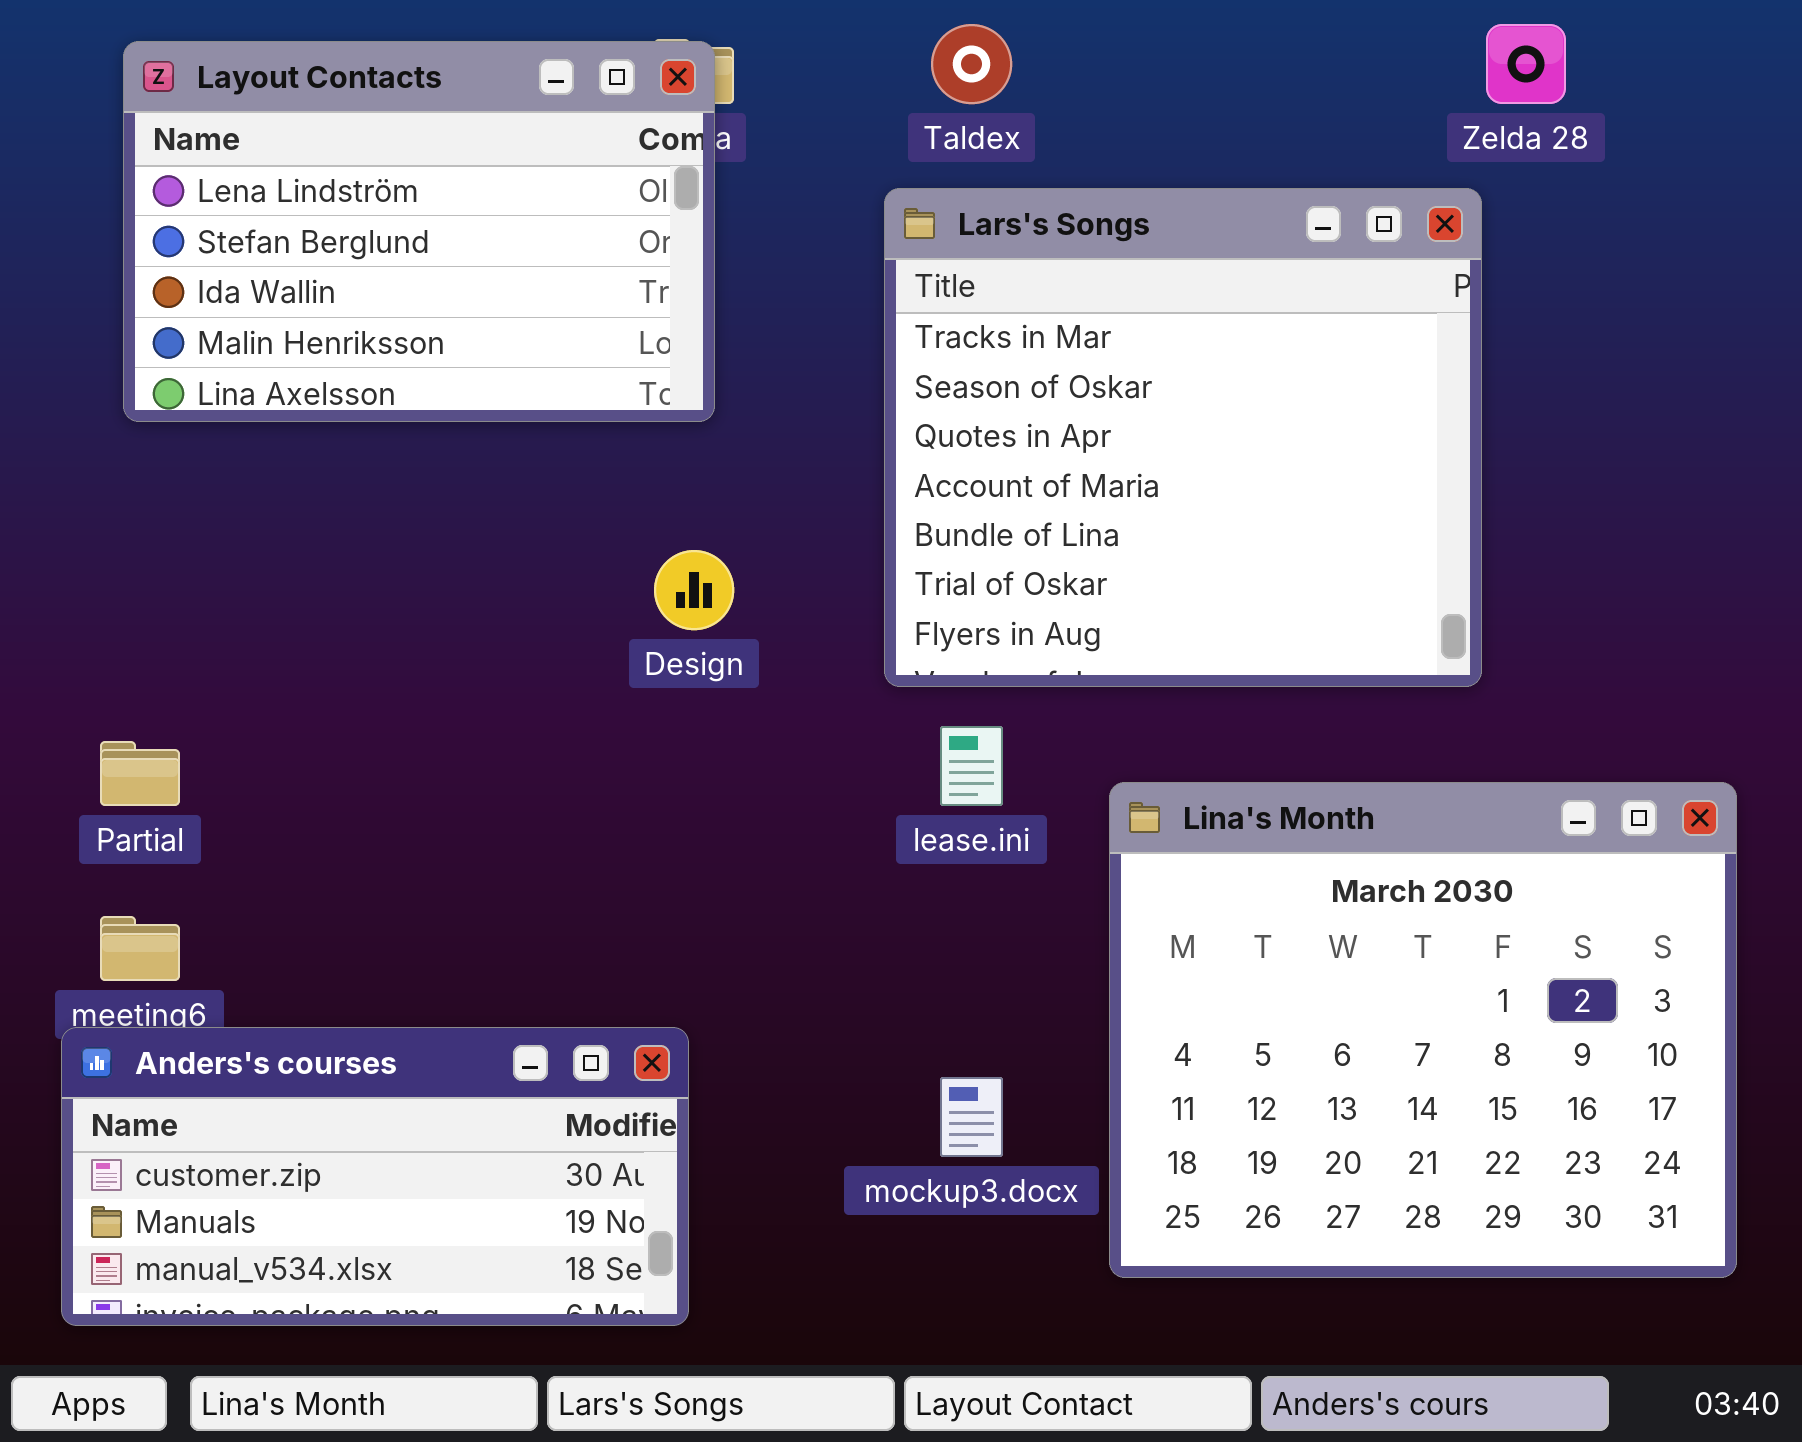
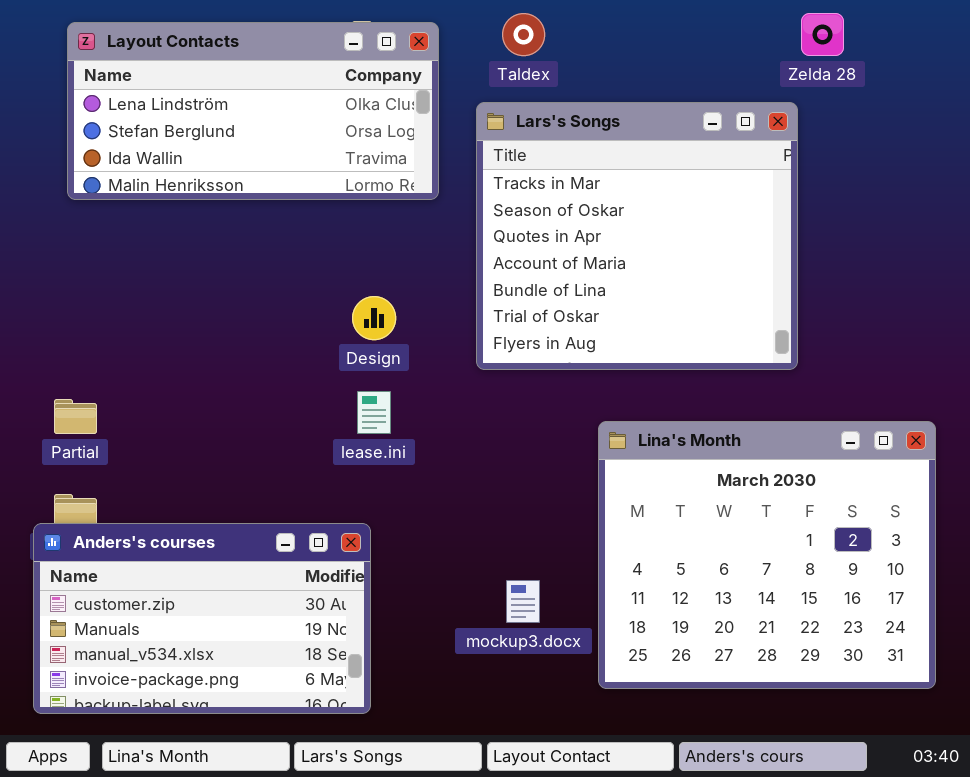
Layout Contacts: [123,41,715,422] -> [67,22,439,200], resized
lease.ini: [940,726,1003,806] -> [357,391,391,434], moved
Anders's courses: [61,1027,689,1326] -> [33,523,371,714], resized

